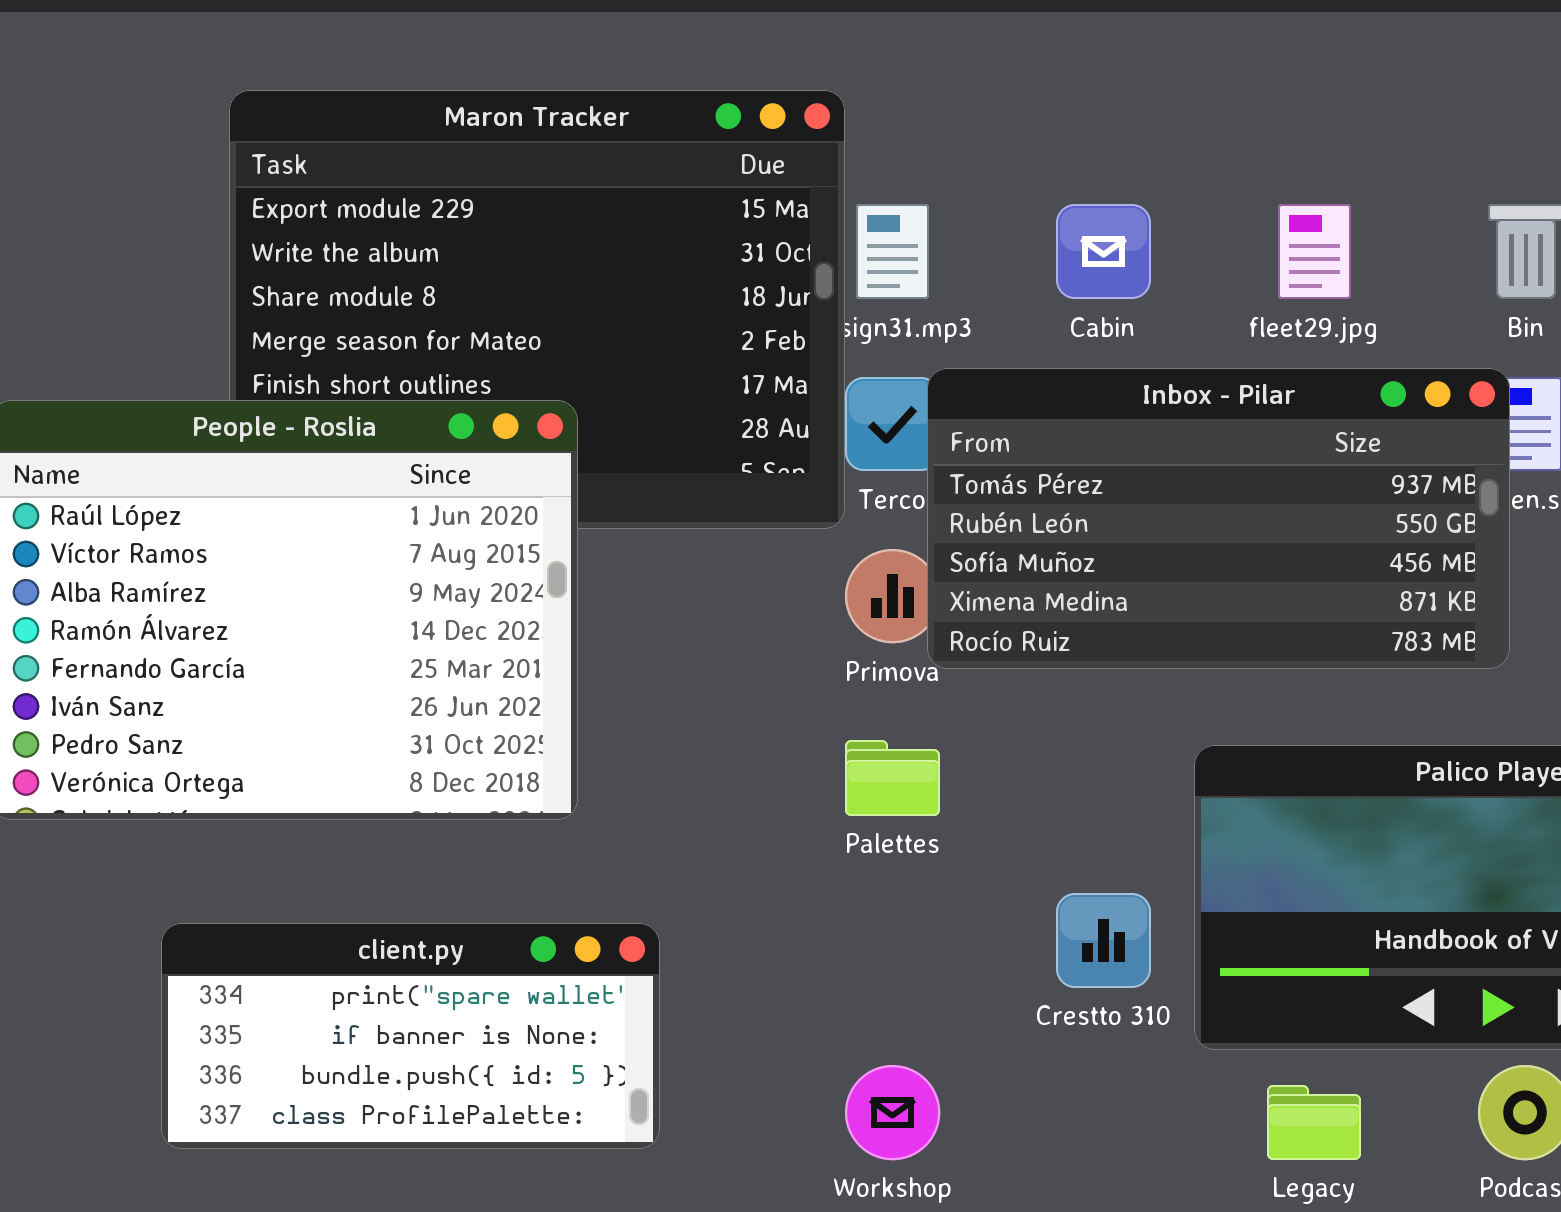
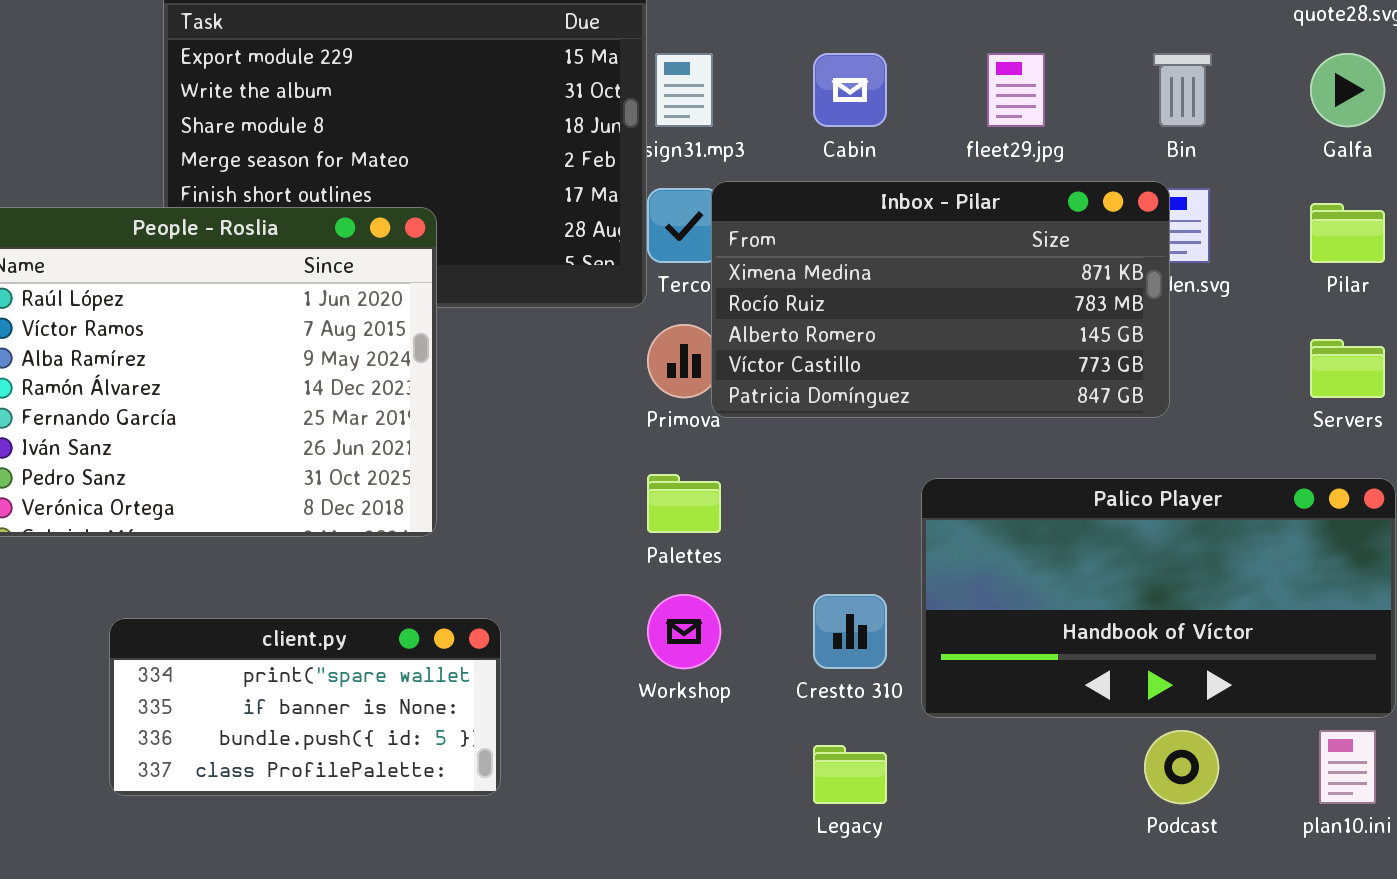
Inbox - Pilar: [927,368,1510,669] -> [711,181,1170,418], scrolled down 3 rows
Workshop: [845,1065,940,1160] -> [647,594,721,669], moved
Legacy: [1267,1085,1361,1160] -> [813,745,887,804], moved

